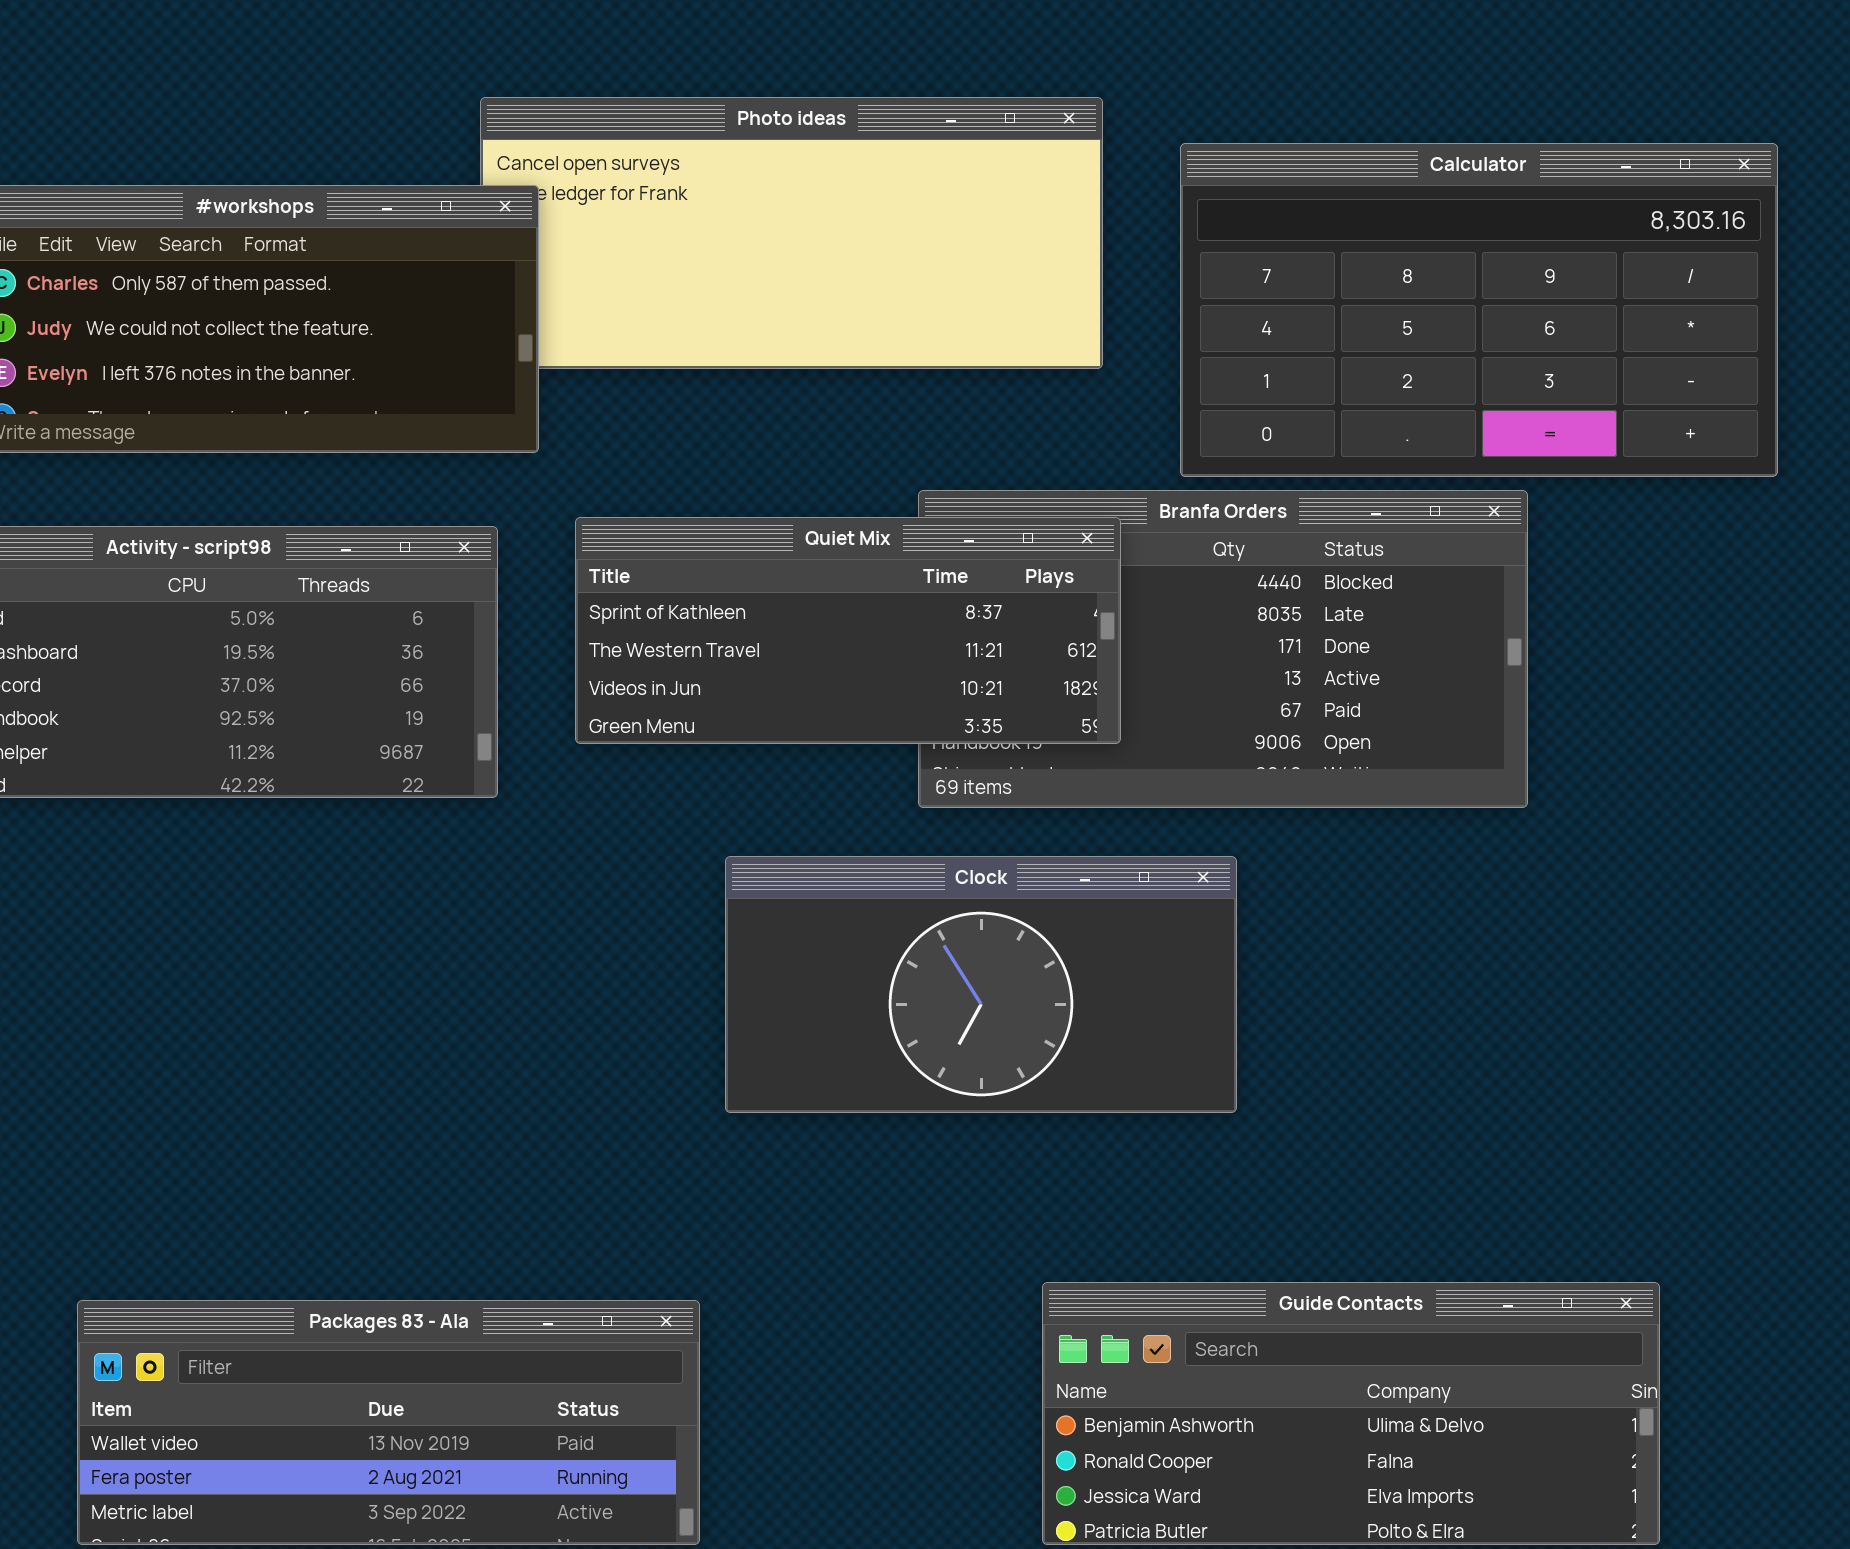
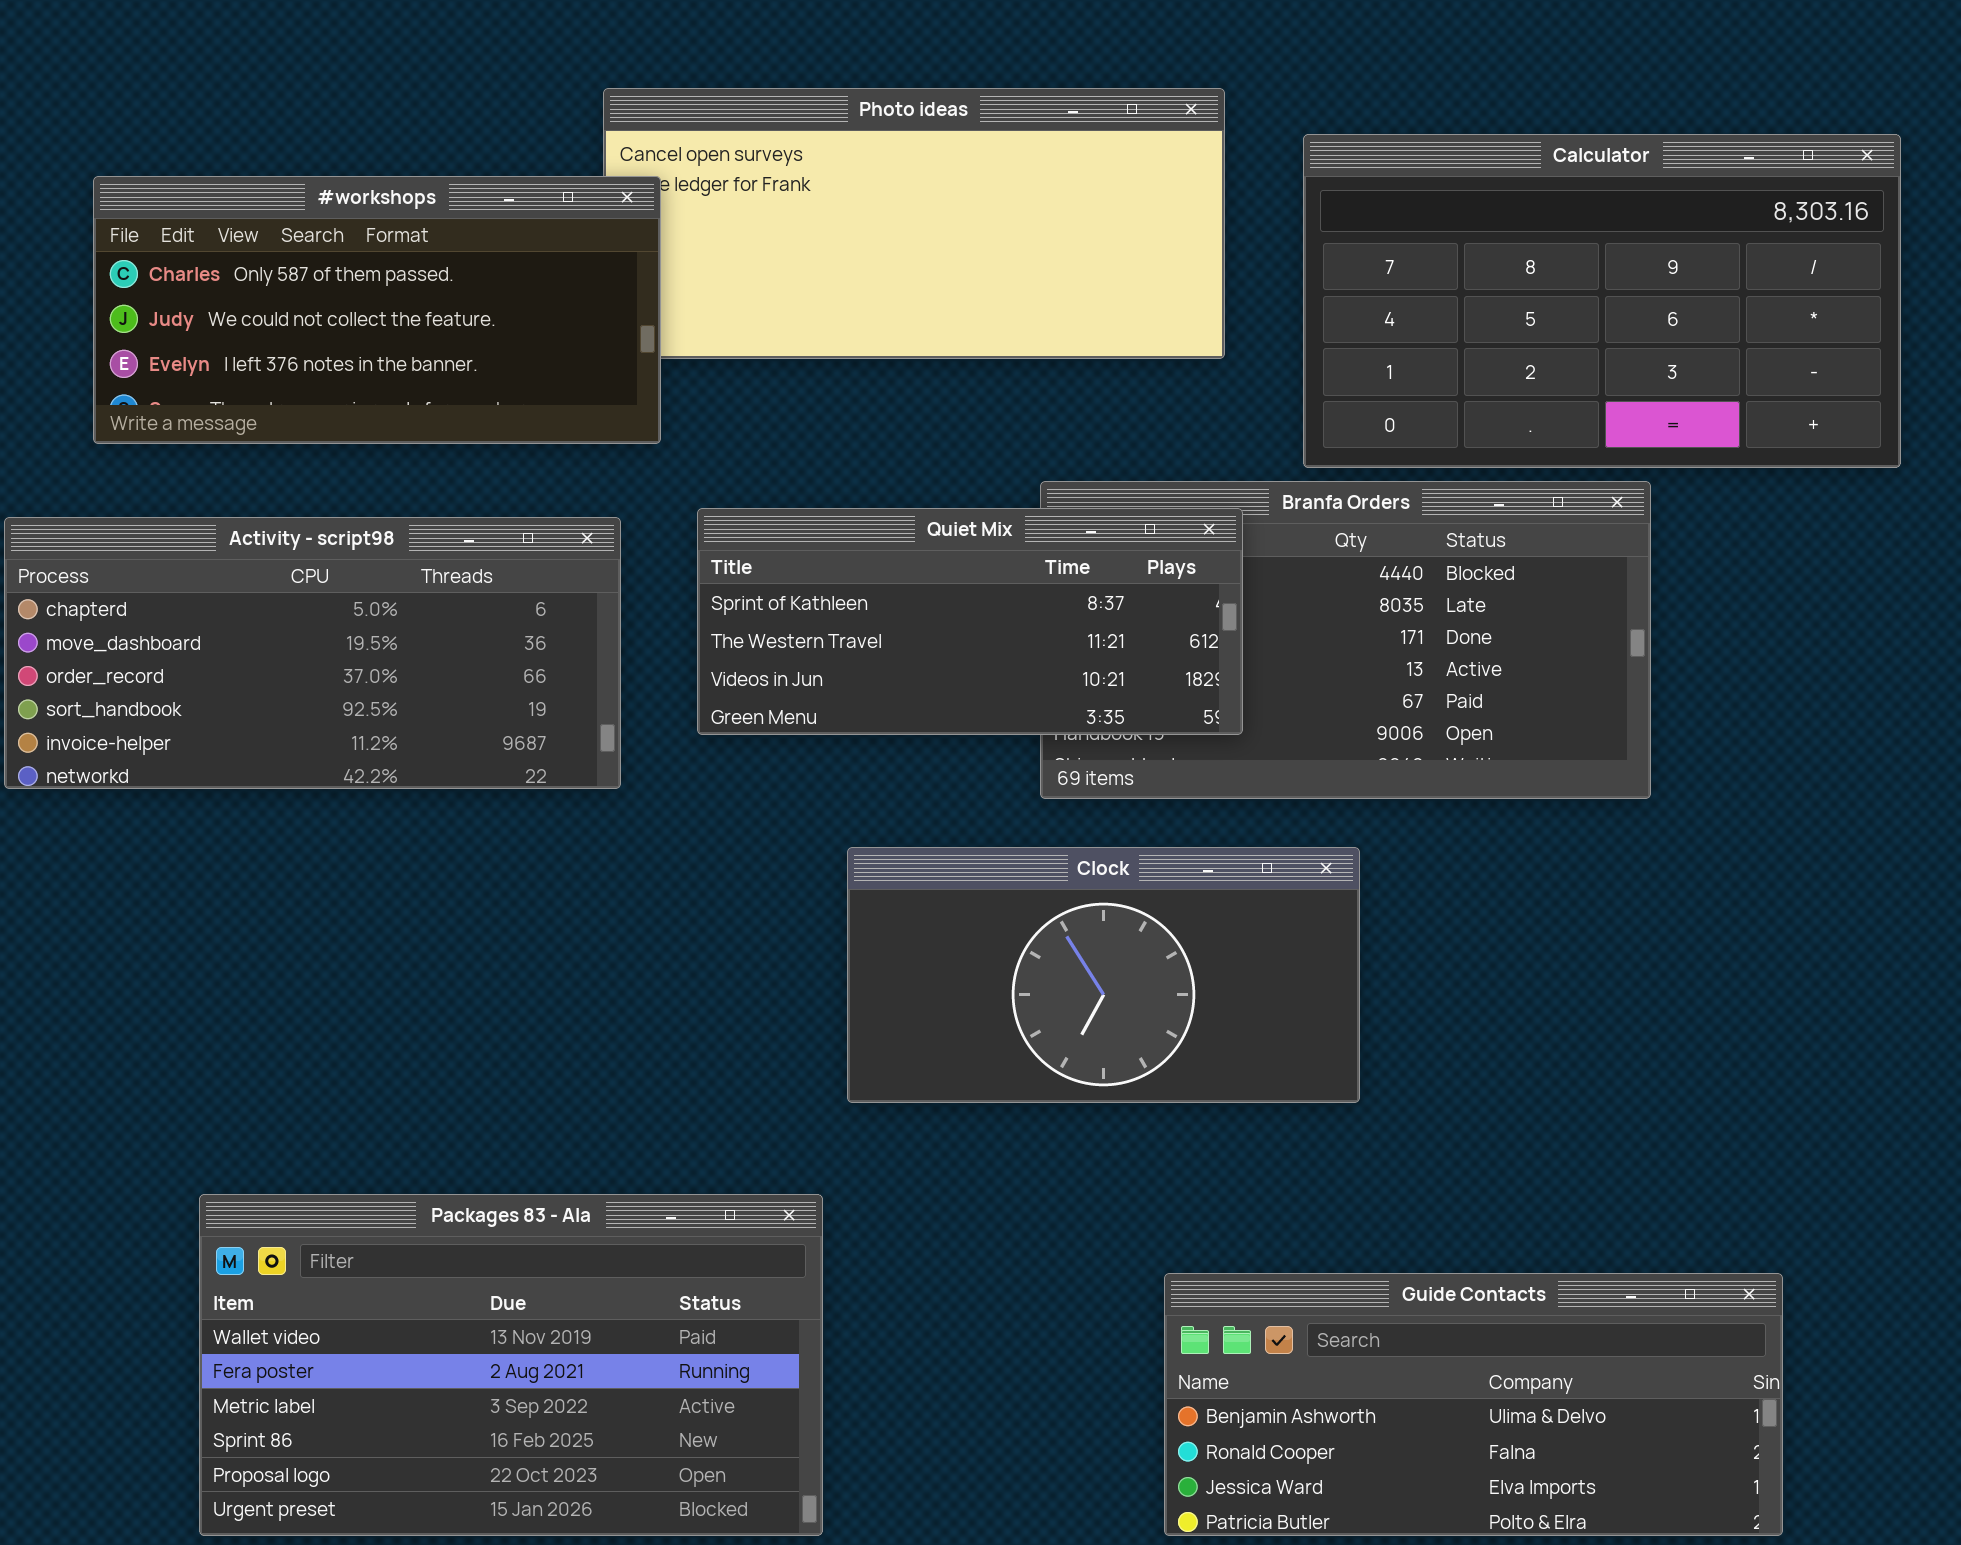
Packages 83 - Ala: [77,1300,700,1545] -> [199,1194,823,1536], resized

